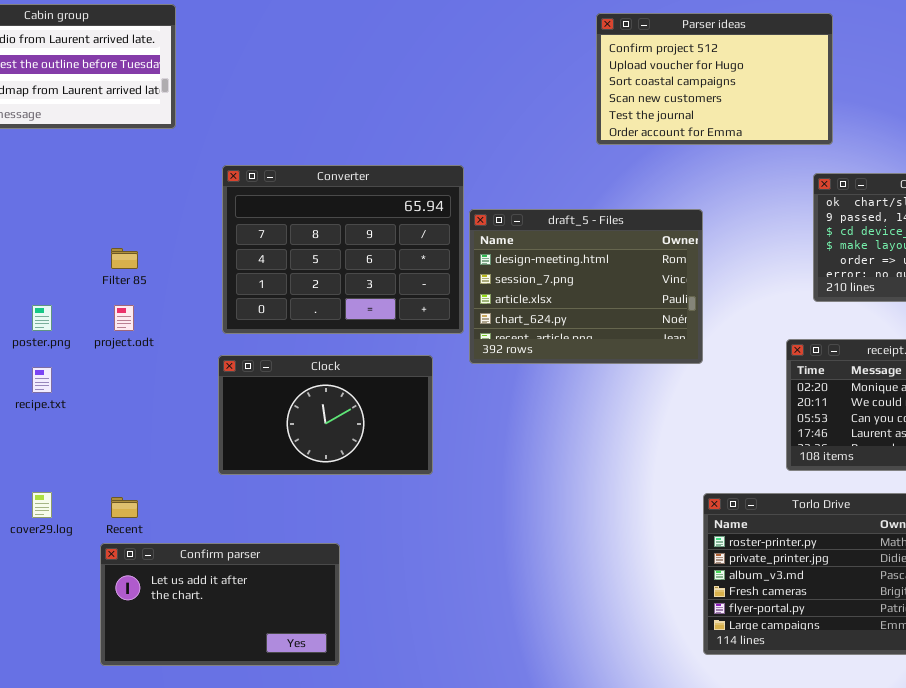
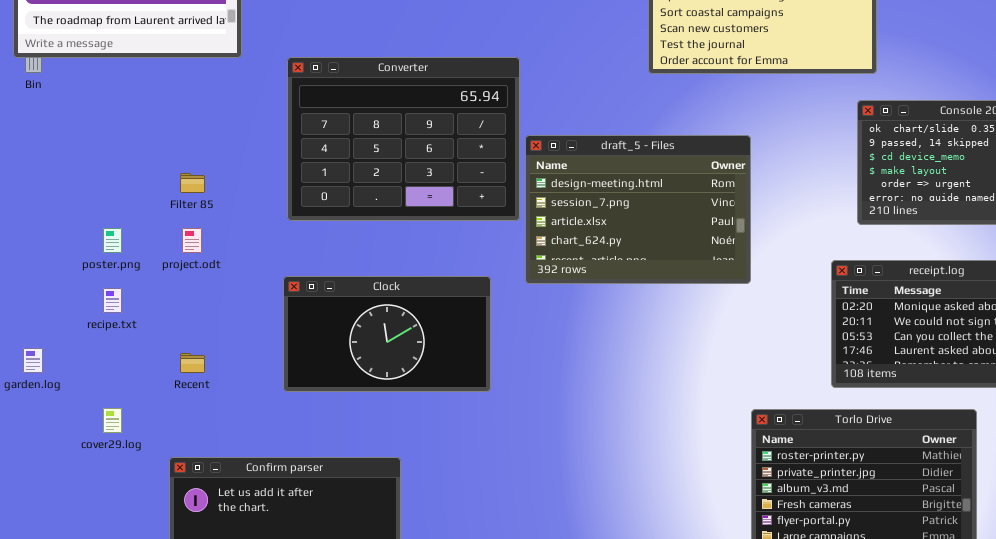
Converter: [222,165,464,334] -> [287,57,520,221], moved
Recent: [111,497,138,518] -> [180,353,205,373], moved

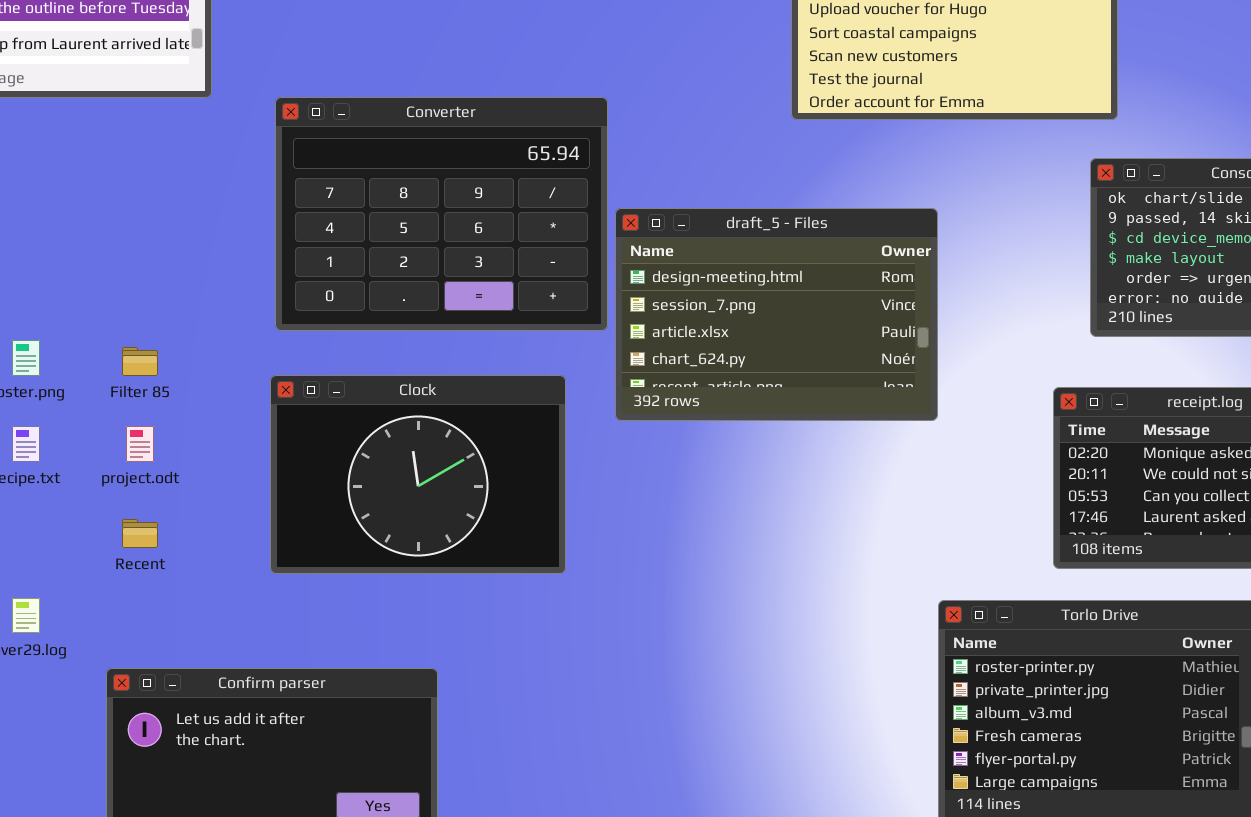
Filter 85: [180,173,205,193] -> [122,347,158,376], moved
project.odt: [182,228,202,253] -> [126,426,154,462], moved
Clock: [283,276,491,392] -> [270,375,566,574], resized

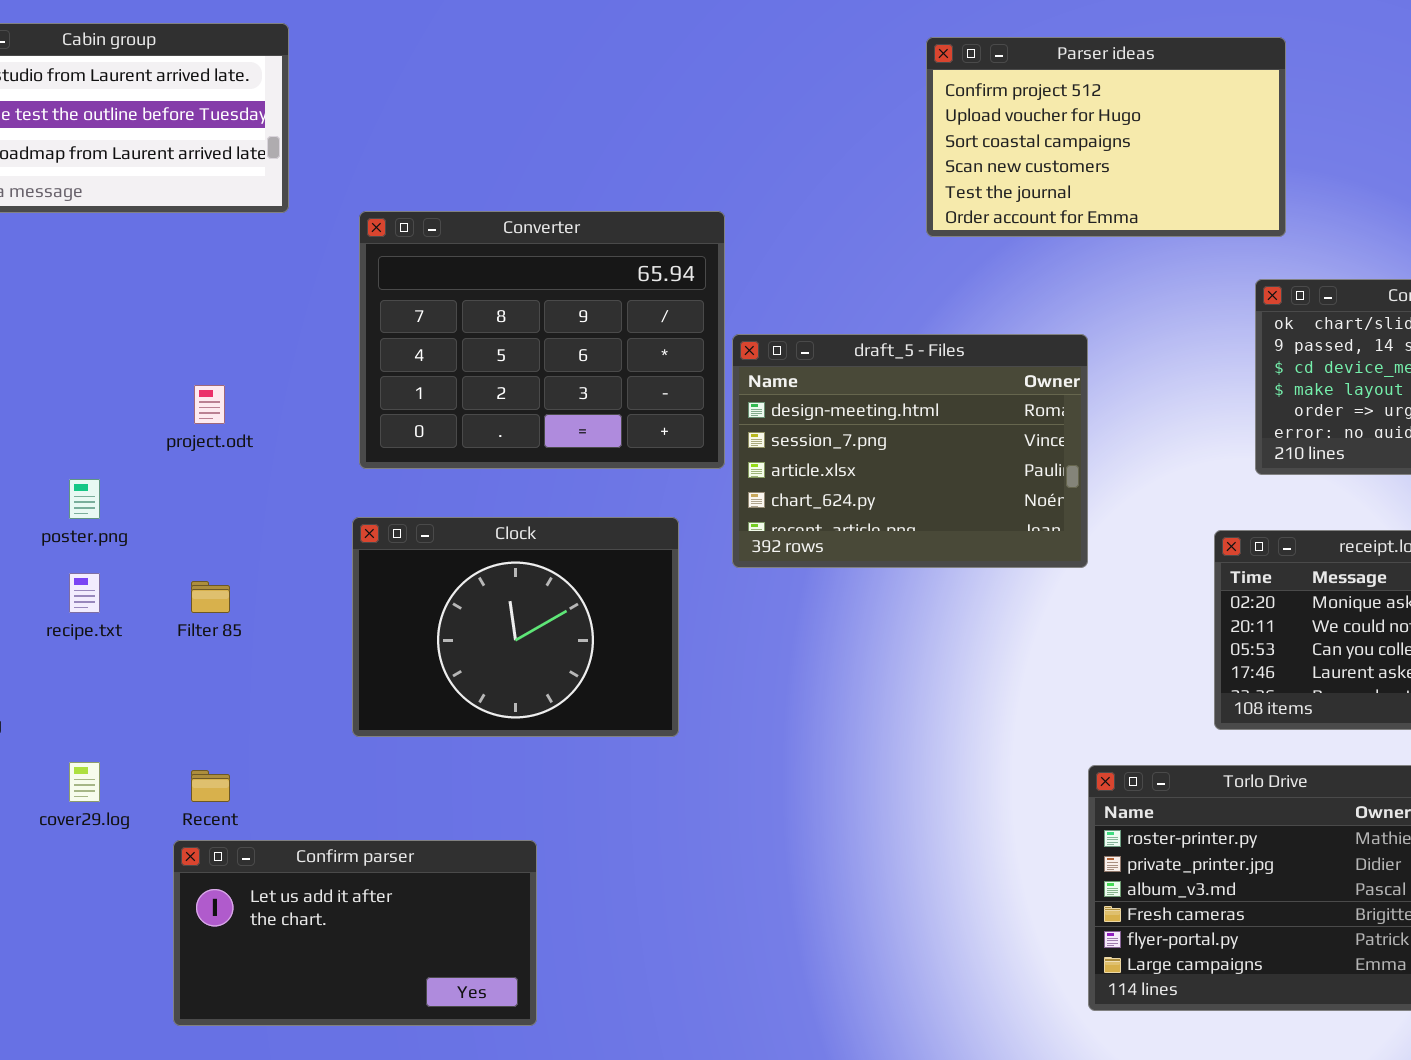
Filter 85: [122,347,158,376] -> [191,581,230,613], moved
project.odt: [126,426,154,462] -> [194,385,225,424], moved
Recent: [122,519,158,548] -> [191,770,230,802], moved

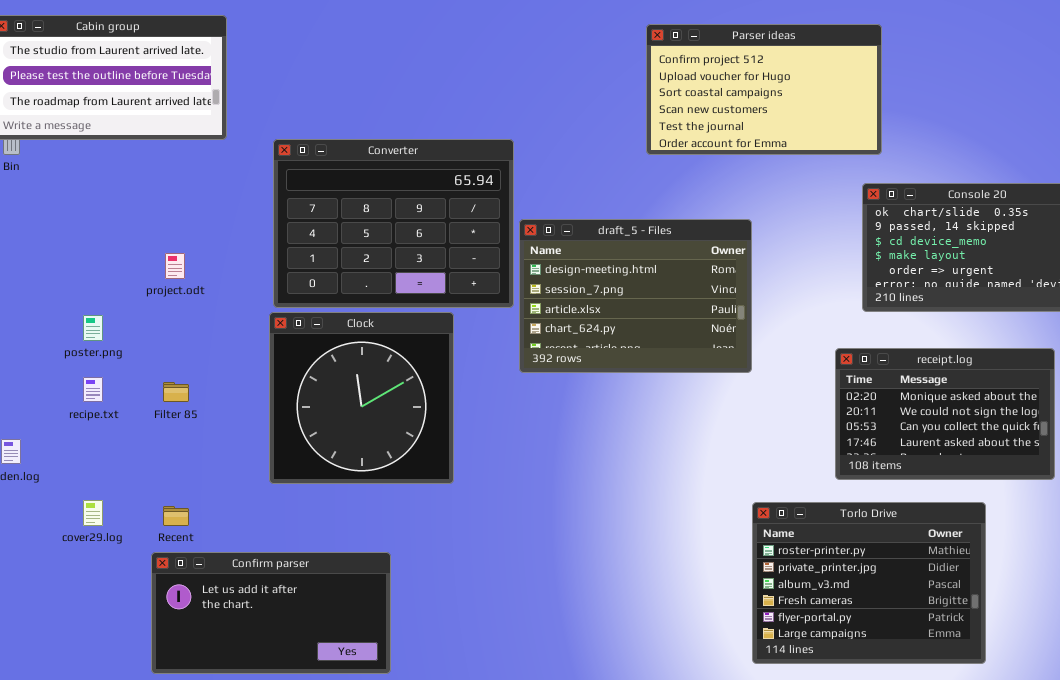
Clock: [352,517,679,737] -> [269,312,454,484], resized

